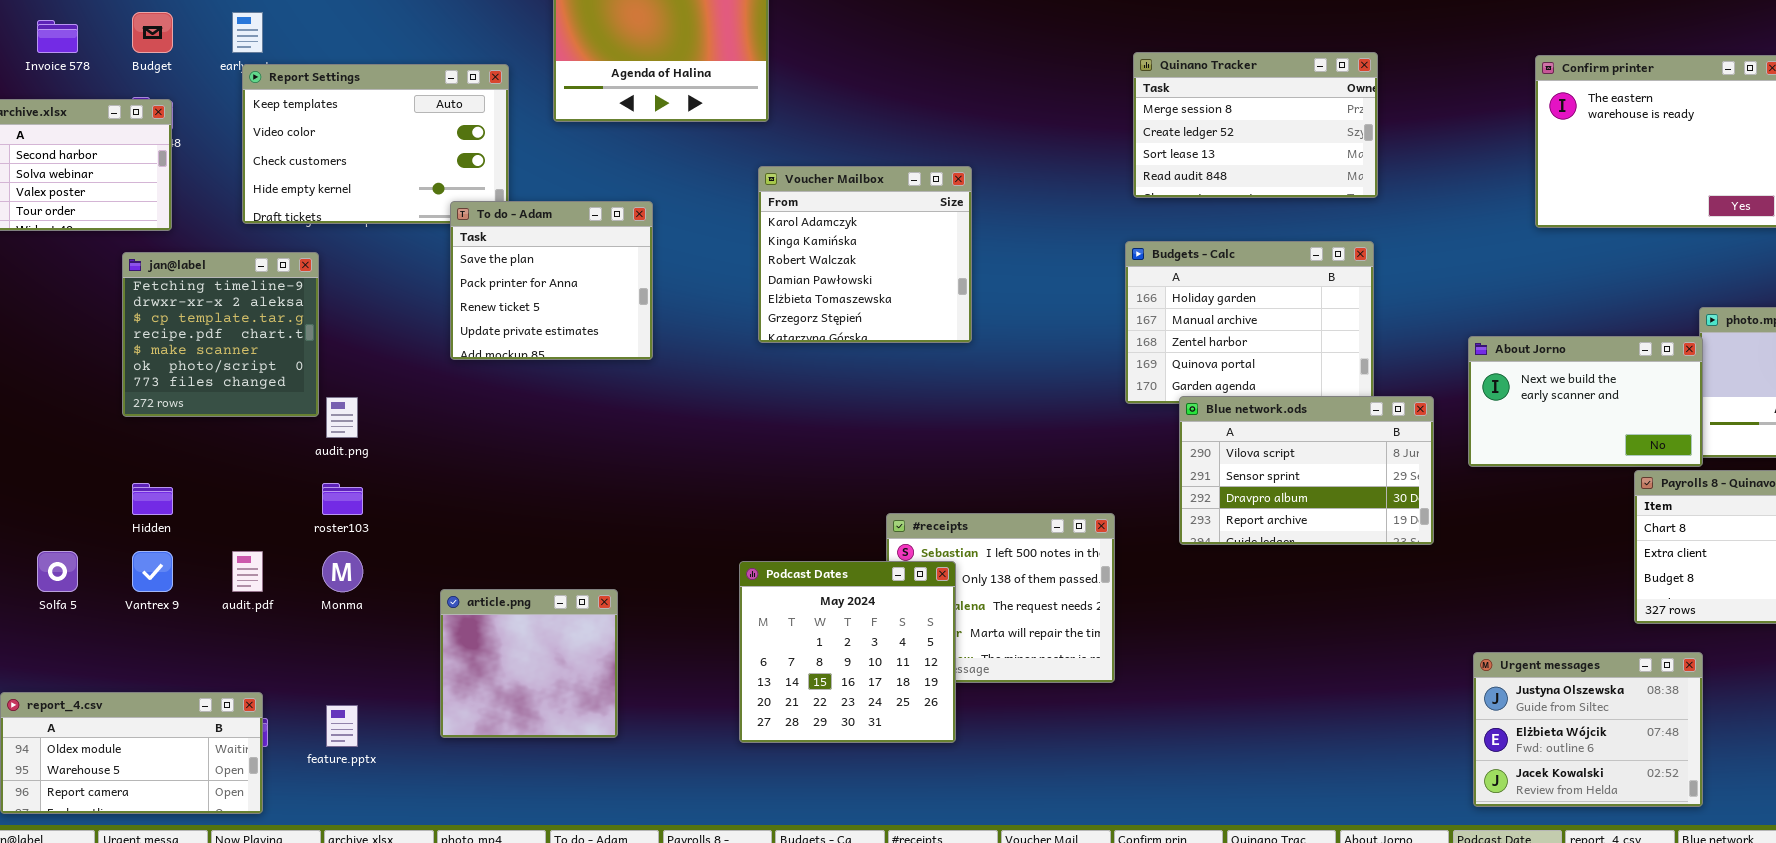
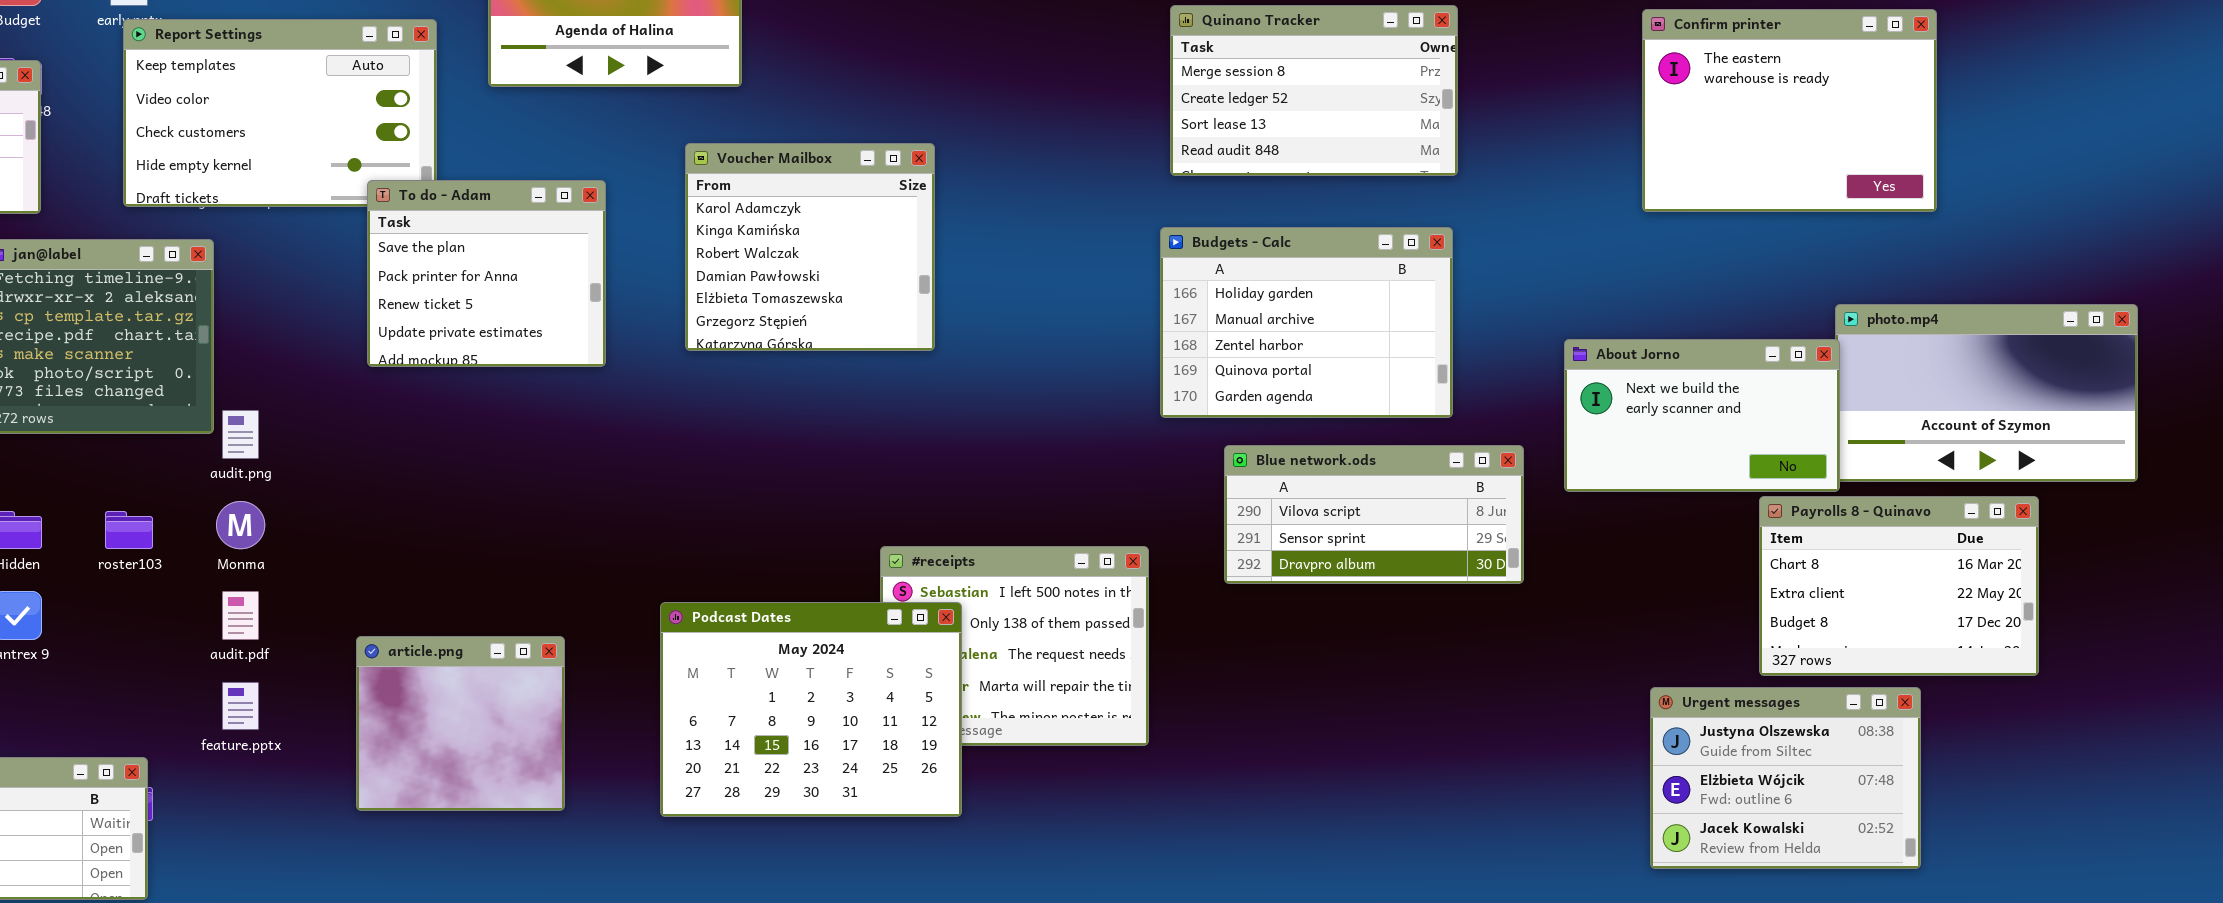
Voucher Mailbox: [758,166,972,343] -> [685,143,935,351], moved
Blue network.ods: [1179,396,1434,545] -> [1224,445,1524,584], resized
roster103: [322,483,363,515] -> [105,511,153,549], moved
audit.pdf: [232,551,263,592] -> [222,591,259,640], moved
Monma: [322,551,363,592] -> [216,501,265,549], moved
Podcast Dates: [739,561,956,743] -> [660,602,962,817], resized
Urgent messages: [1473,652,1703,807] -> [1650,687,1921,869], moved
feature.pptx: [326,705,358,747] -> [222,682,259,730], moved

